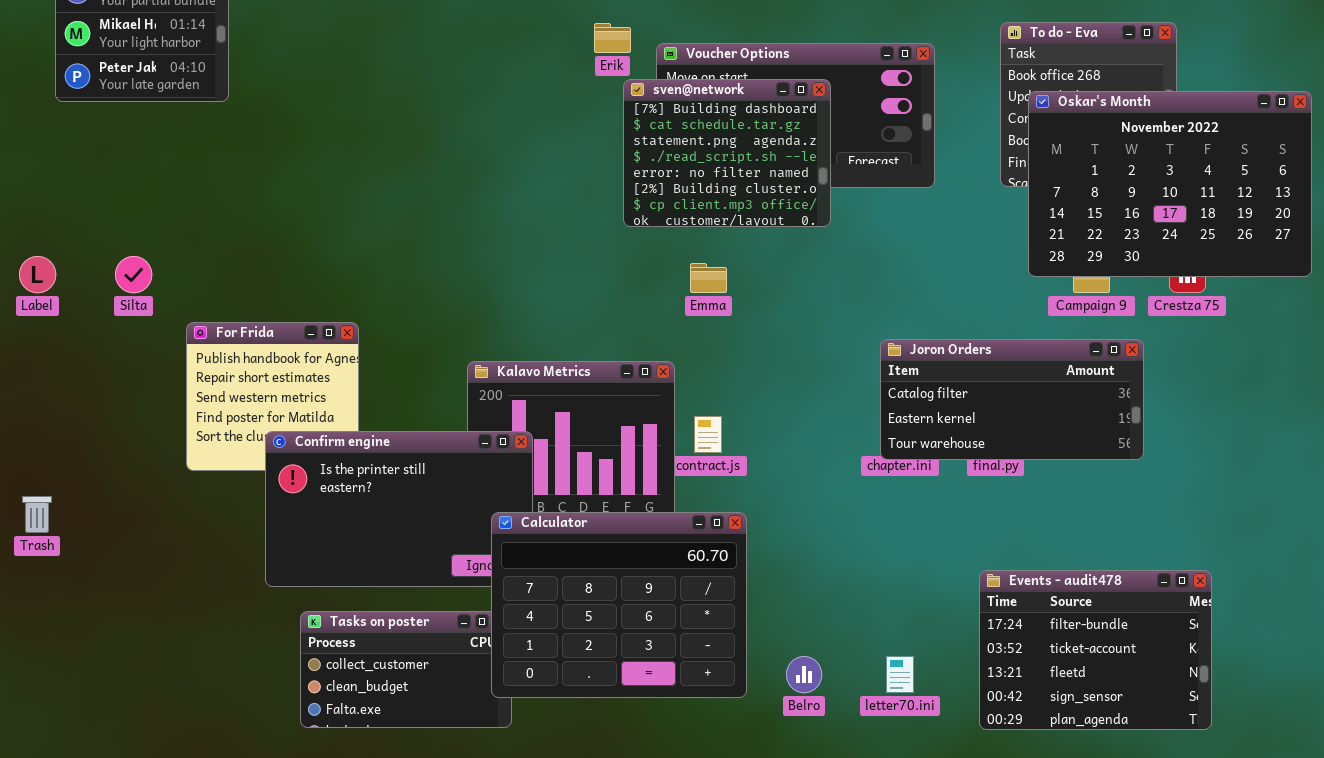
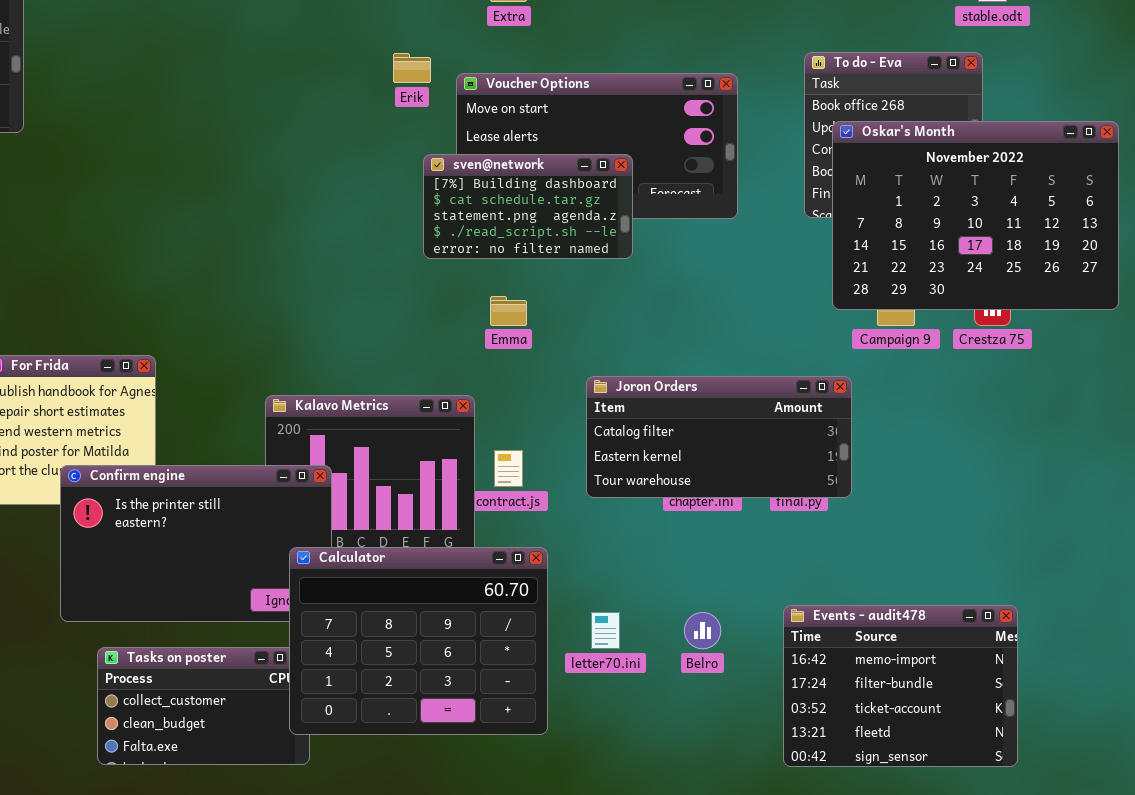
sven@network: [623,79,831,227] -> [423,154,633,259], resized
Joron Orders: [880,339,1144,460] -> [586,376,852,498], moved
Events - audit478: [979,570,1212,730] -> [783,605,1018,767], scrolled up 1 row
Belro: [786,656,822,693] -> [684,612,721,649], moved
letter70.ini: [886,656,914,693] -> [591,612,620,649], moved

